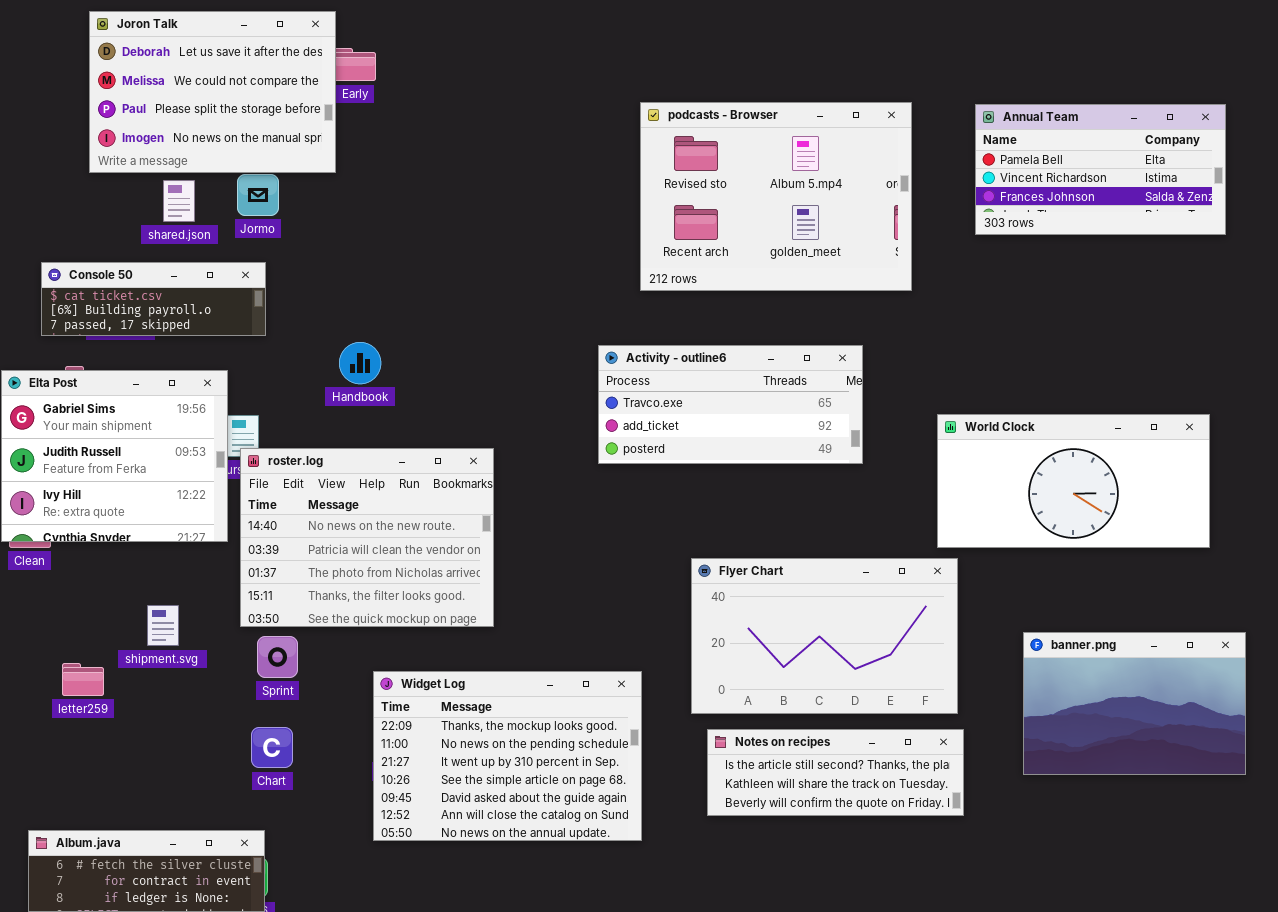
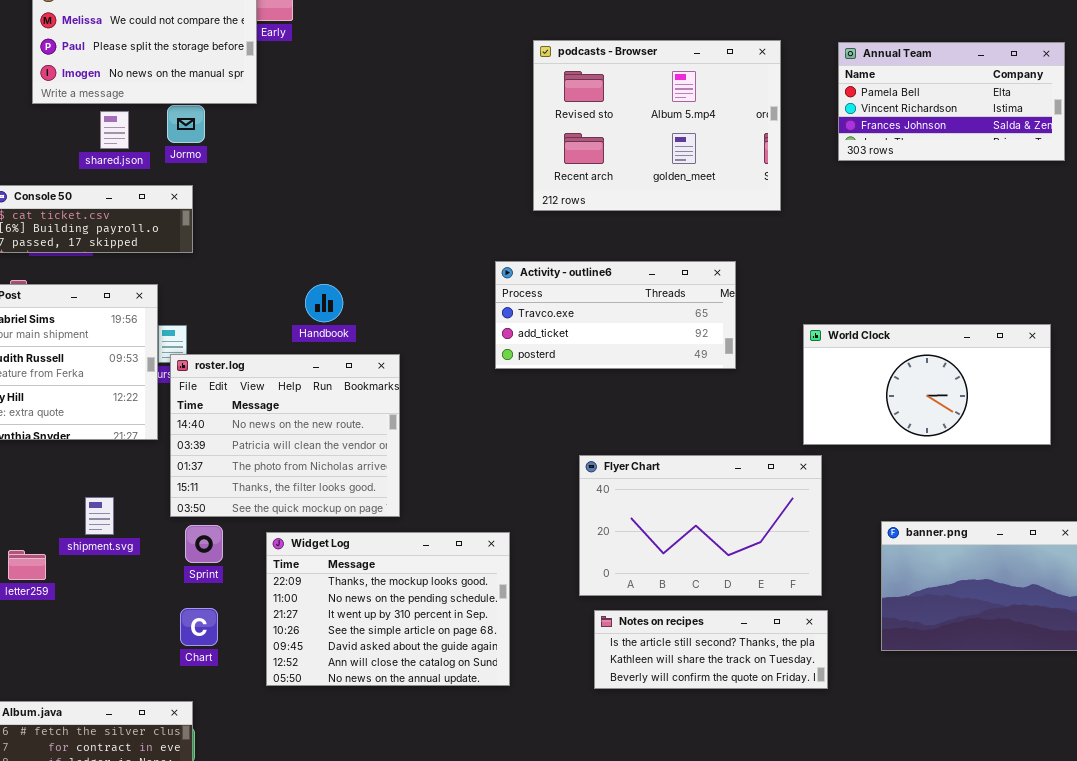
Handbook: [339,342,381,384] -> [305,284,343,322], moved
Widget Log: [373,671,642,841] -> [266,532,510,686], moved

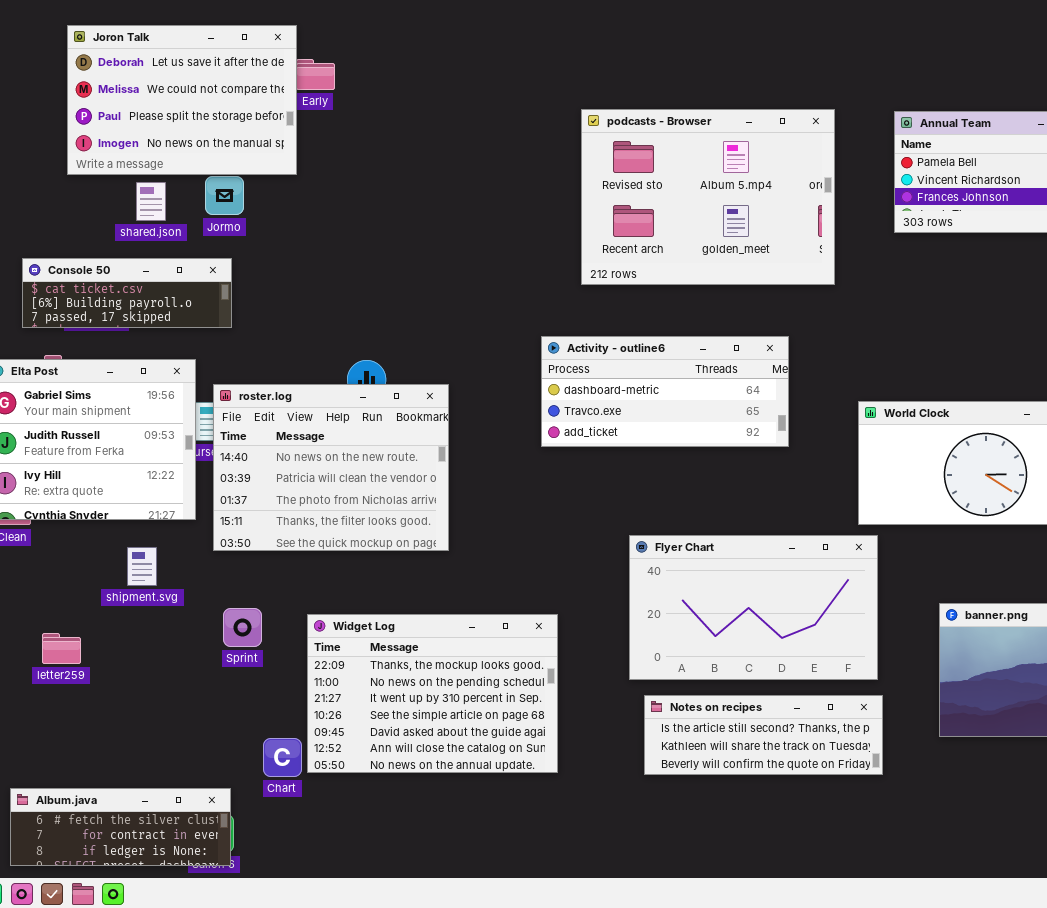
Activity - outline6: [495,261,736,369] -> [541,336,789,447], scrolled up 1 row
roster.log: [170,354,400,517] -> [213,384,449,551], moved
shipment.svg: [85,497,114,535] -> [127,547,157,586], moved
Chart: [180,608,218,646] -> [263,738,302,777], moved

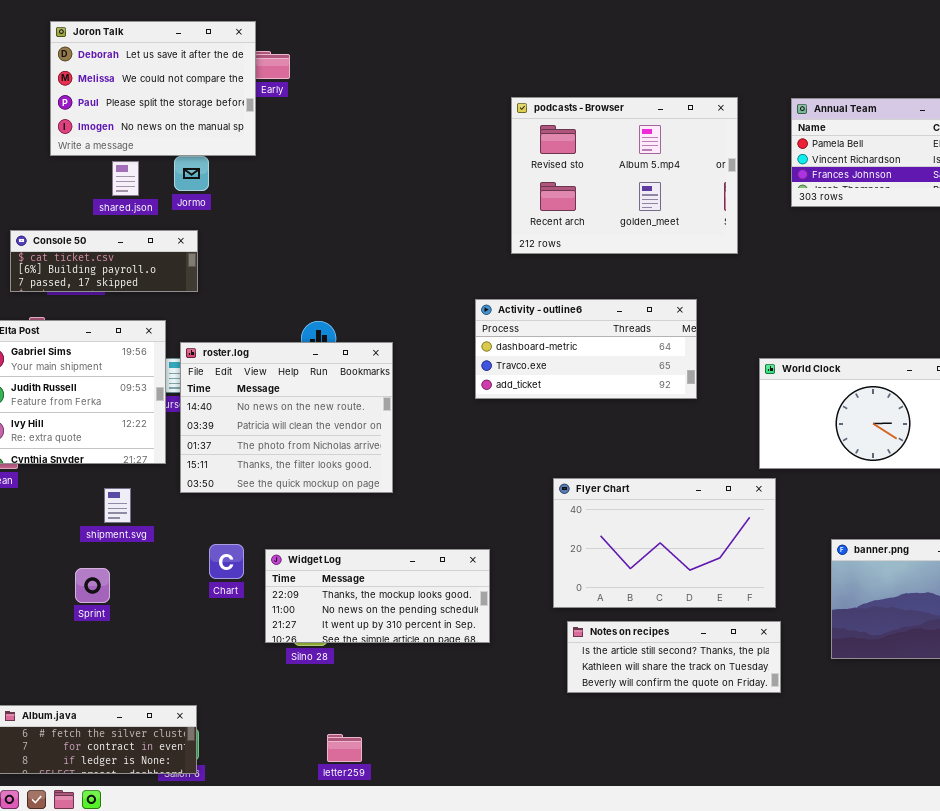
Sprint: [223,608,262,647] -> [75,568,110,603], moved
Widget Log: [307,614,558,773] -> [265,549,490,643], resized
letter259: [42,633,81,664] -> [327,734,362,762], moved
Chart: [263,738,302,777] -> [209,544,244,579], moved

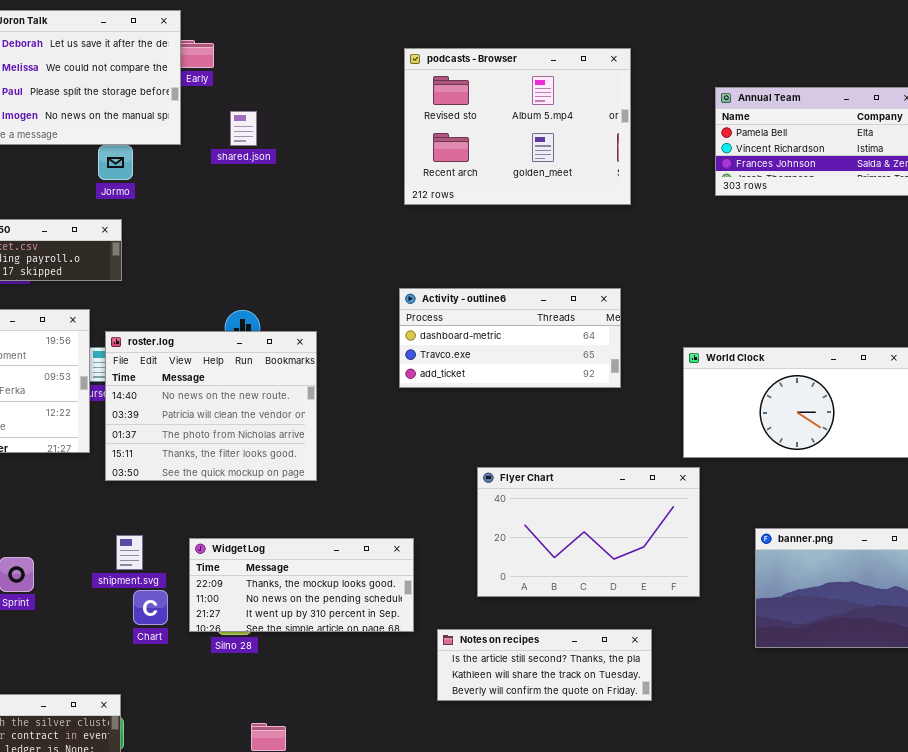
podcasts - Browser: [511,97,738,254] -> [404,48,631,205], moved
shared.json: [112,161,139,196] -> [230,111,257,146], moved
shipment.svg: [104,488,131,523] -> [116,535,143,570], moved
Chart: [209,544,244,579] -> [133,590,168,625], moved
Notes on recipes: [567,621,781,693] -> [437,629,652,701], moved

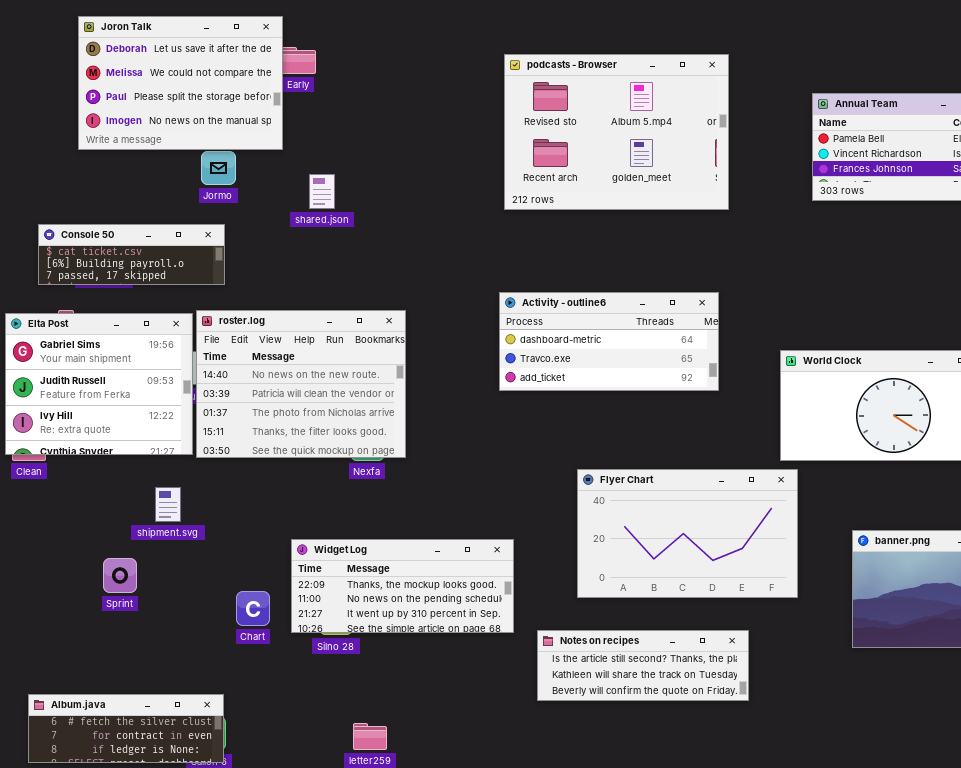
shared.json: [230,111,257,146] -> [309,174,335,209], moved
roster.log: [105,331,317,481] -> [196,310,406,458], moved
shipment.svg: [116,535,143,570] -> [155,487,181,522], moved

